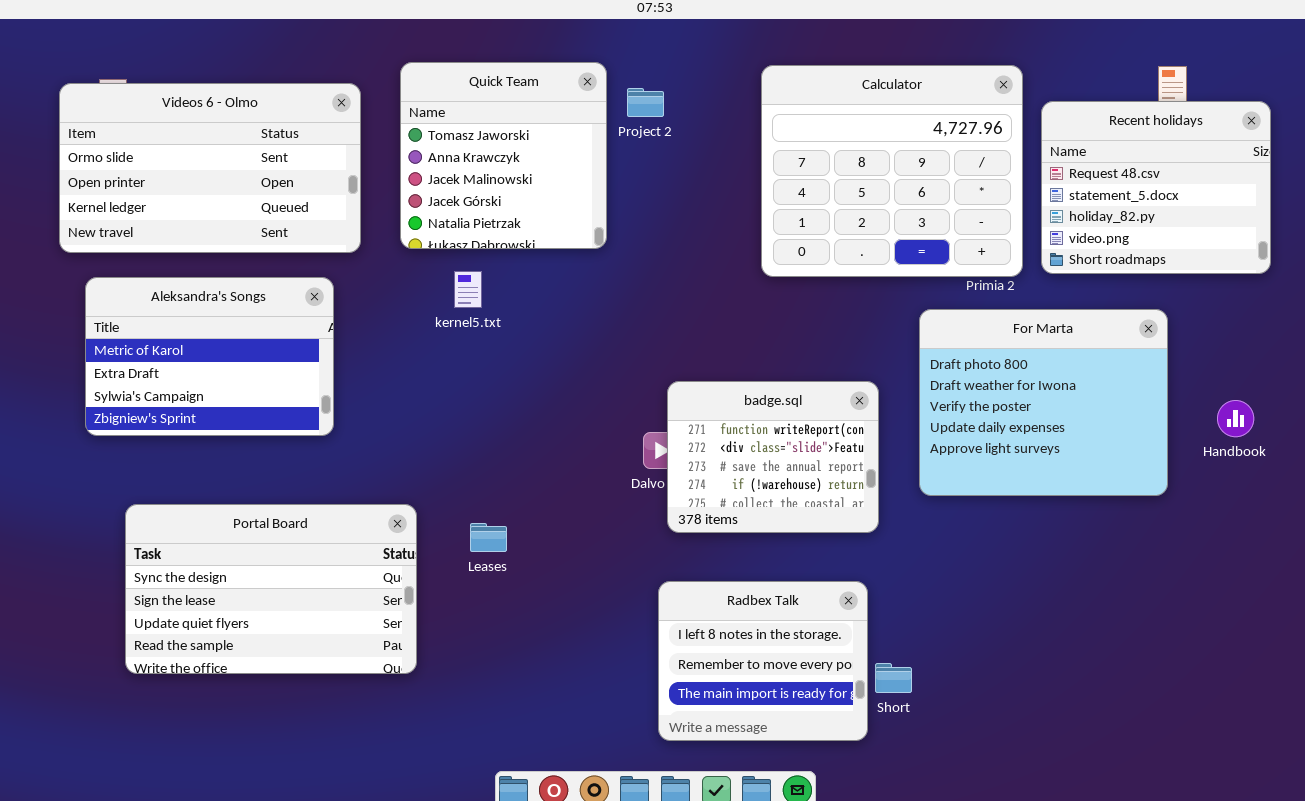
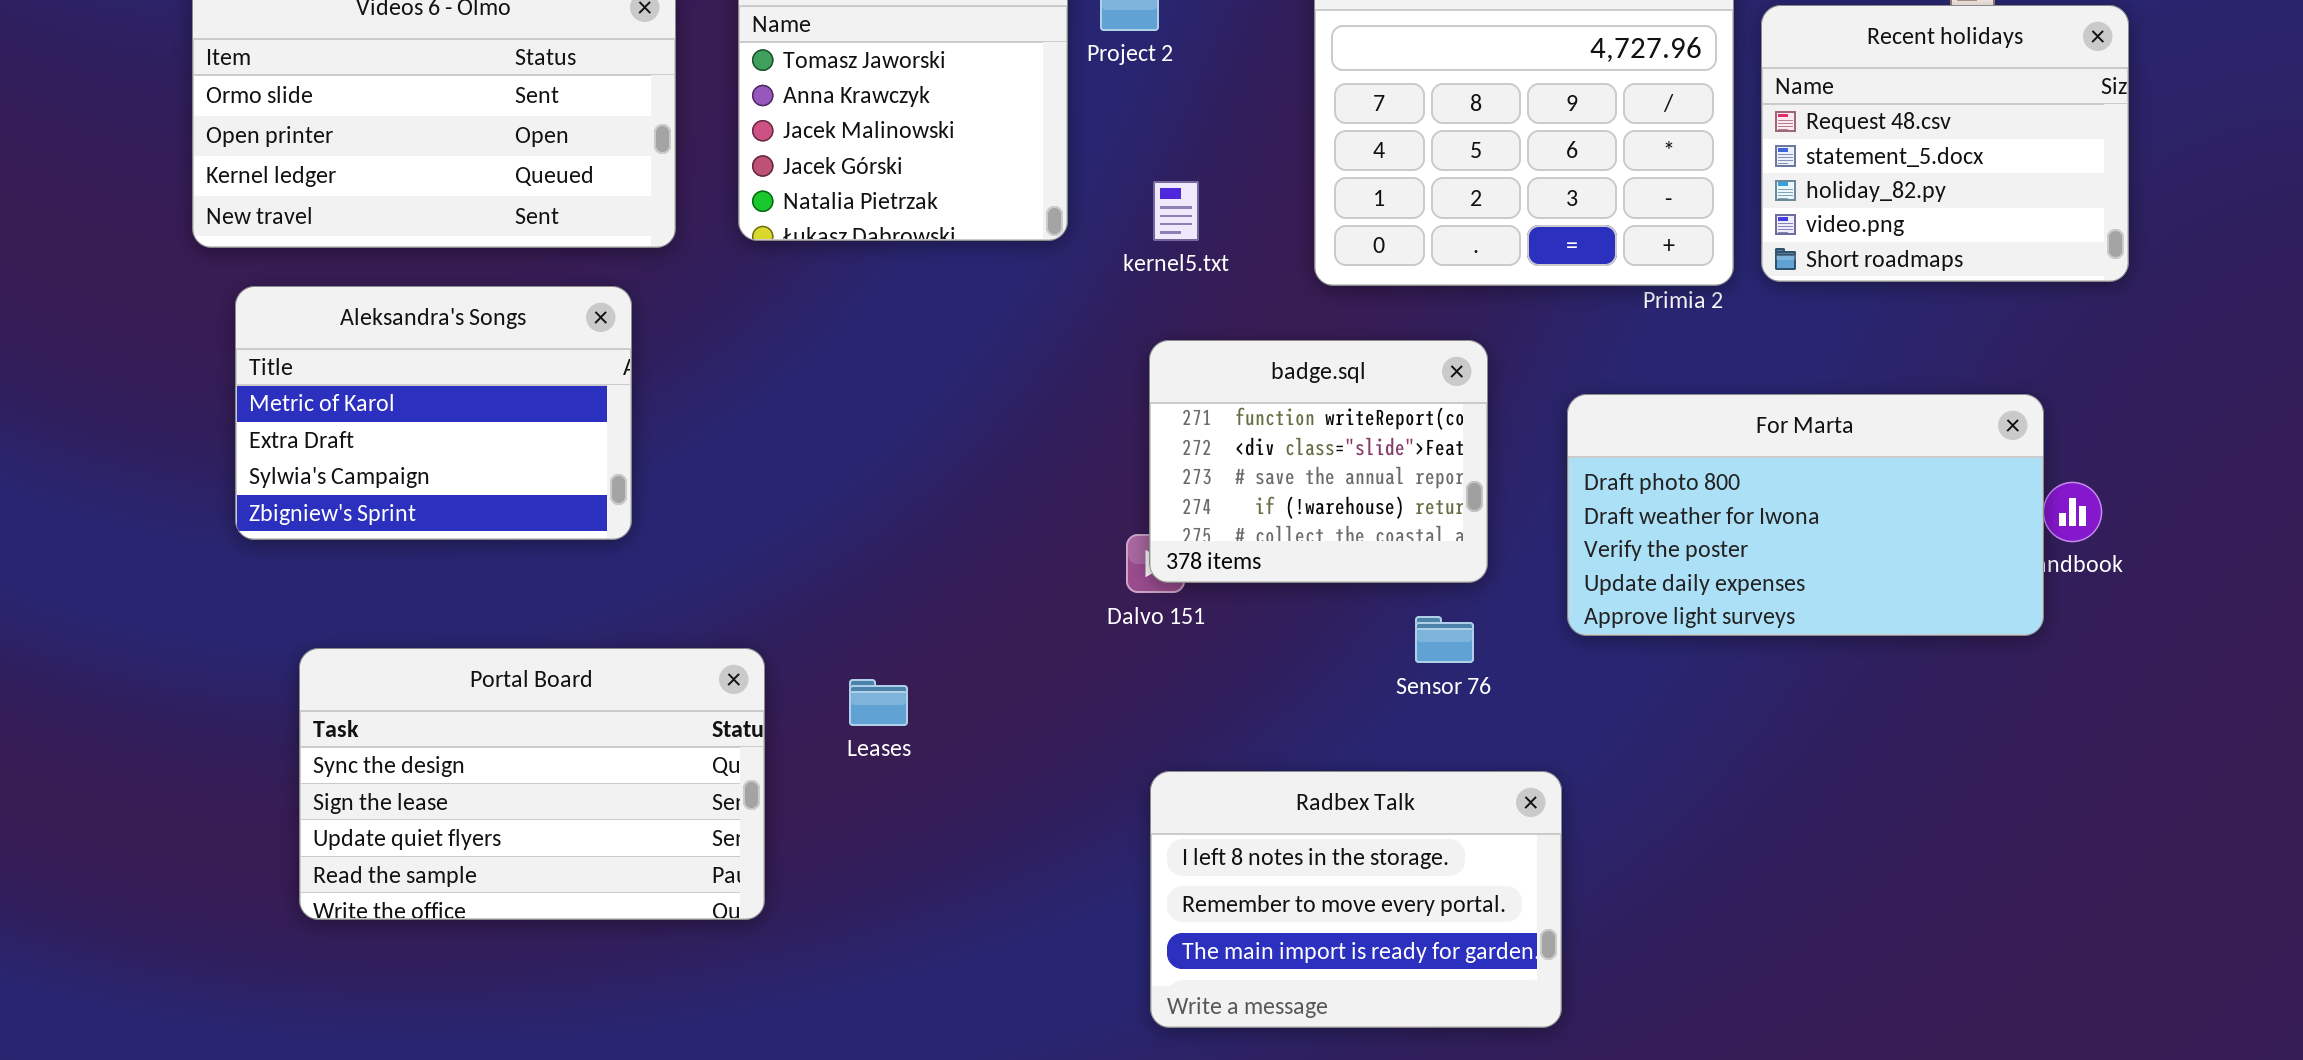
kernel5.txt: [454,271,482,308] -> [1153,181,1199,241], moved
For Marta: [919,309,1168,496] -> [1567,394,2044,636], resized
badge.sql: [667,381,879,533] -> [1149,340,1488,583], moved
Radbex Talk: [658,581,868,741] -> [1150,771,1562,1028], resized

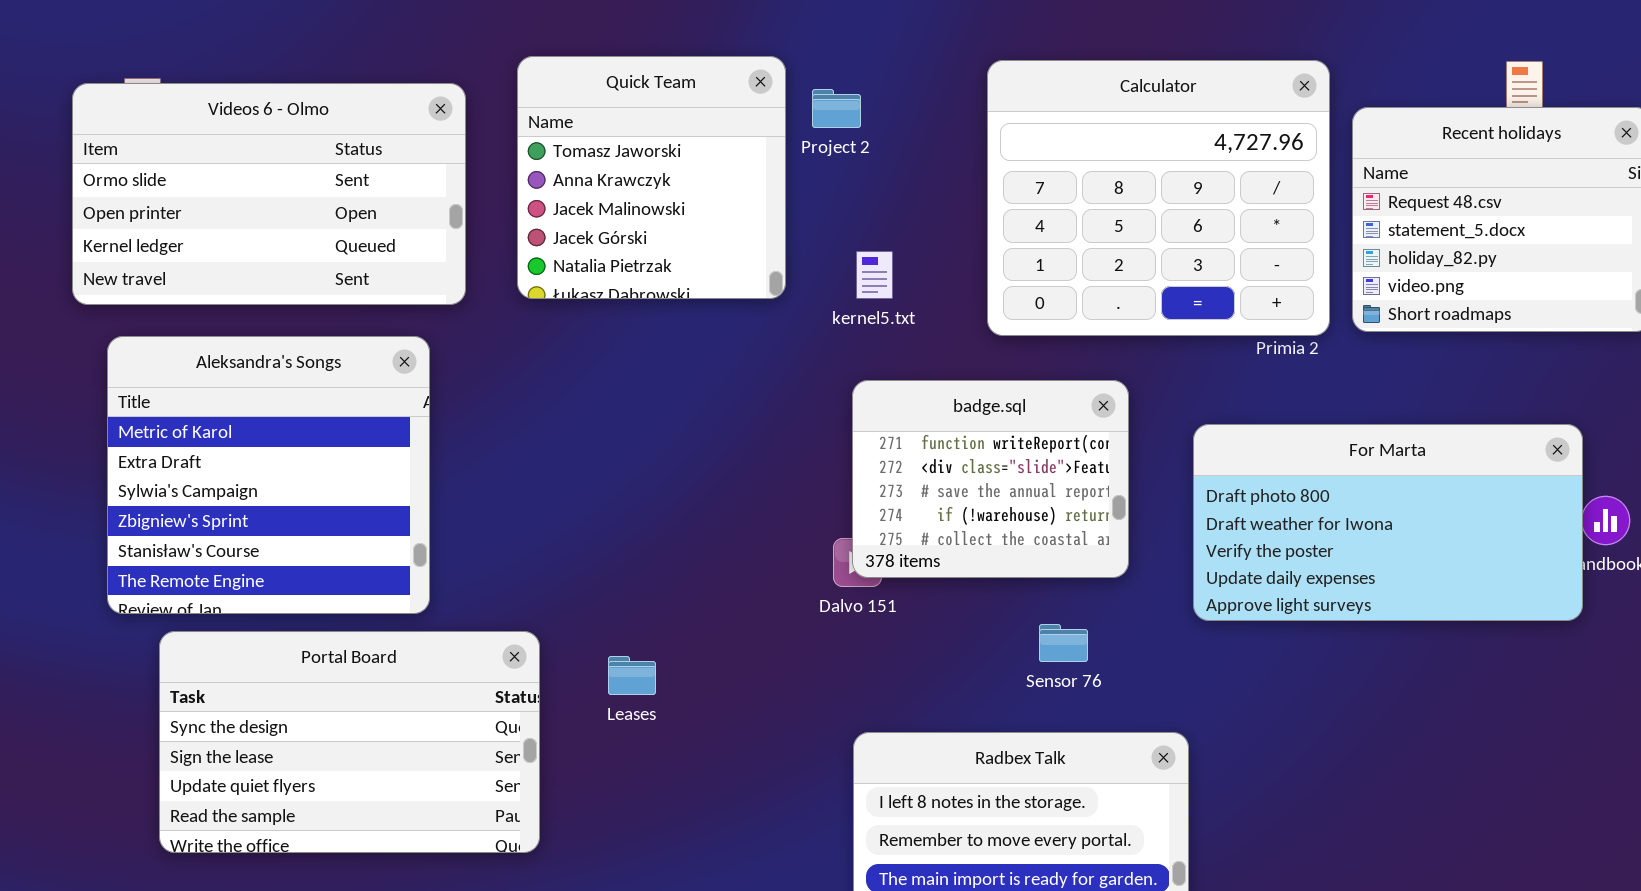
Aleksandra's Songs: [235,286,632,540] -> [107,336,430,614], resized
Sensor 76: [1415,616,1474,663] -> [1039,624,1088,662], moved

